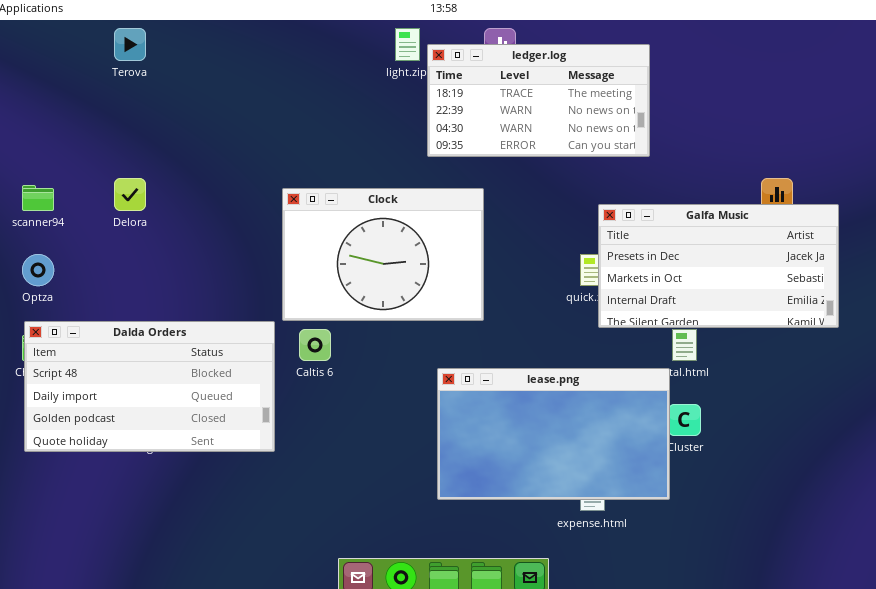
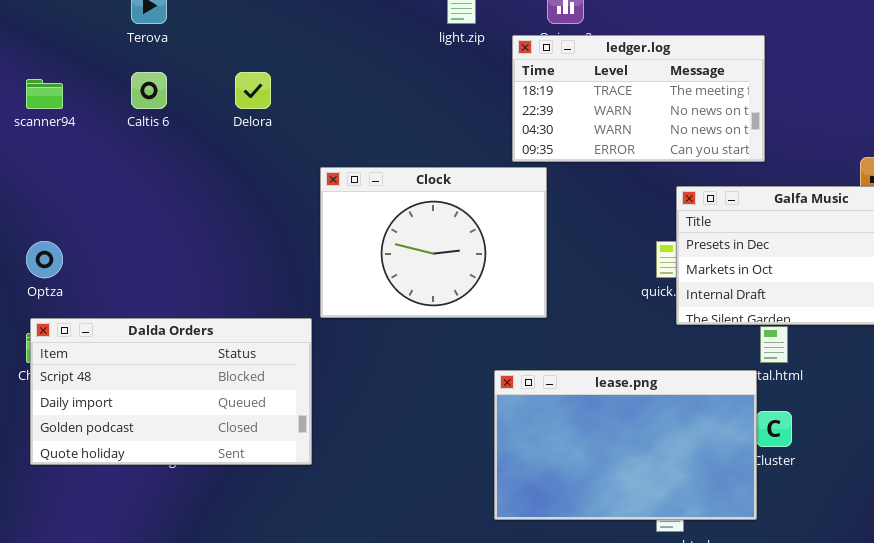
ledger.log: [427,44,650,157] -> [512,35,765,162], moved
Delora: [114,178,146,211] -> [235,72,271,109], moved
scanner94: [22,185,54,211] -> [26,79,63,109], moved
Caltis 6: [299,329,331,361] -> [131,72,167,109], moved

